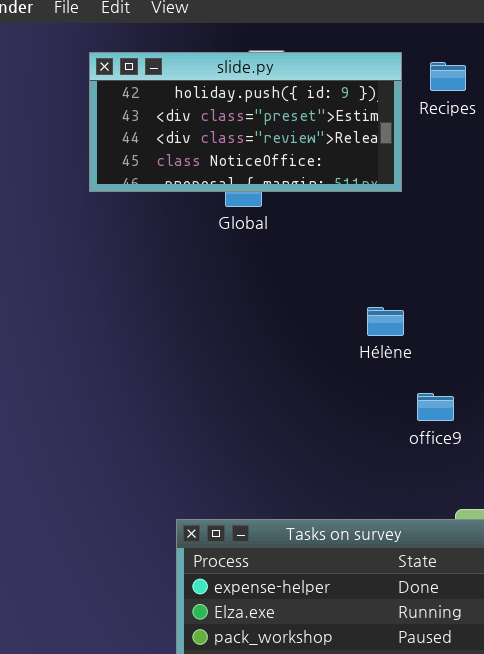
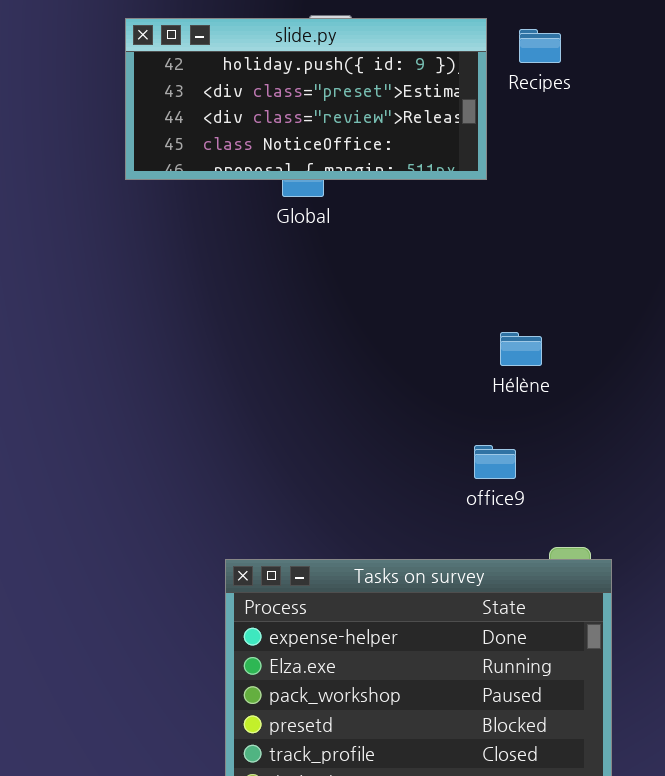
Hélène: [367,307,404,336] -> [500,332,542,366], moved
office9: [417,393,454,421] -> [474,445,516,479], moved

